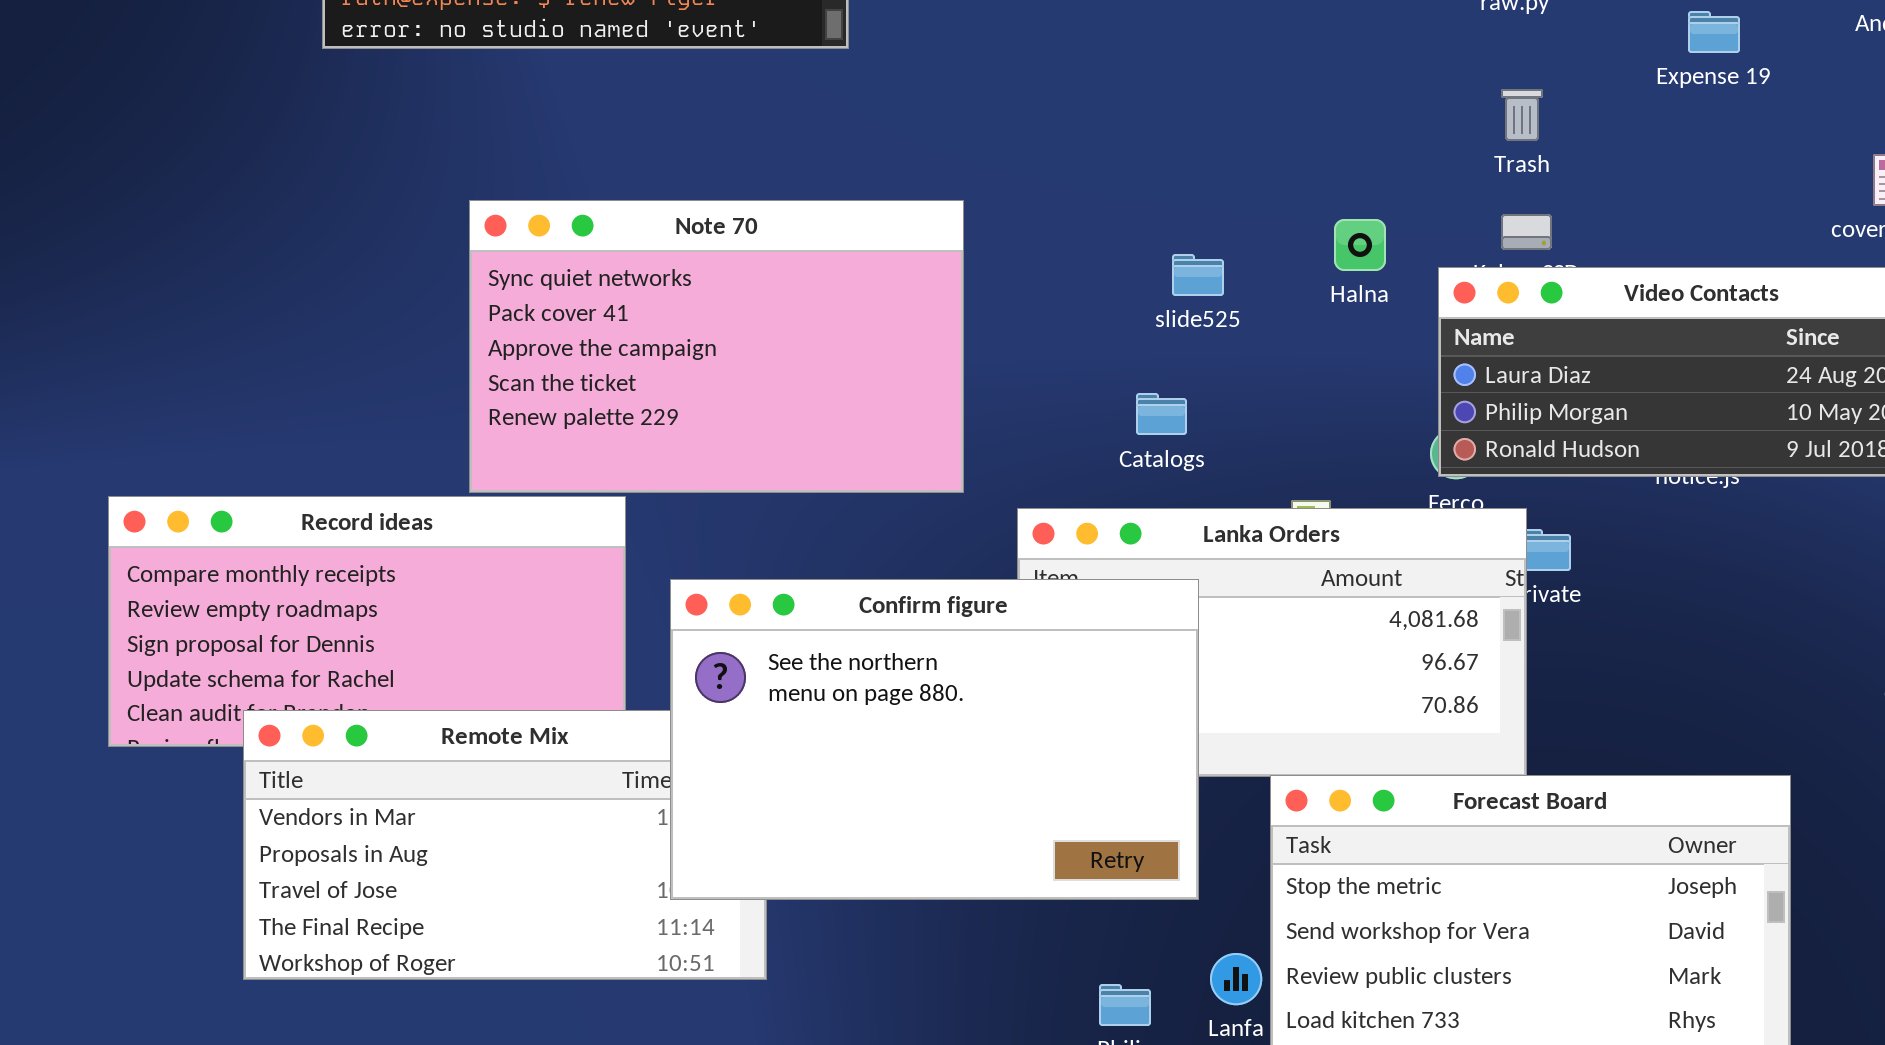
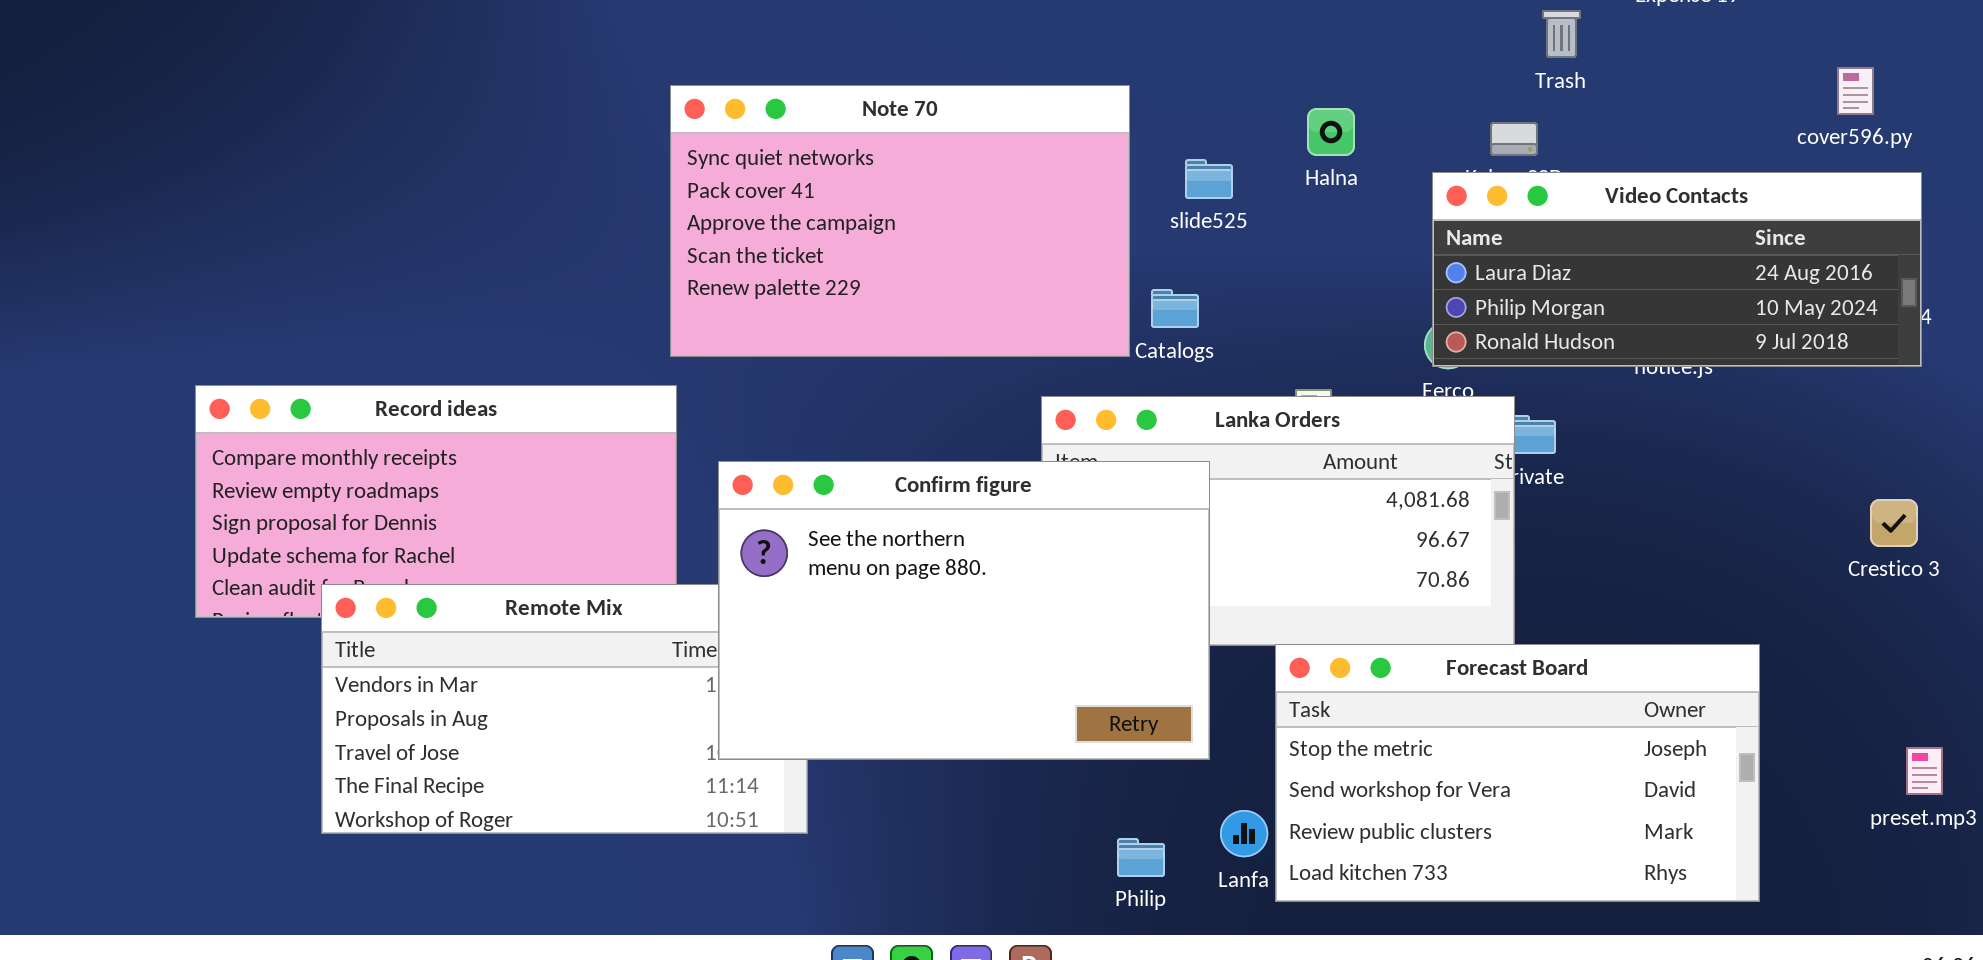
Trash: [1501,89,1543,141] -> [1542,10,1581,58], moved
Note 70: [469,200,964,493] -> [670,85,1130,357], moved
Halna: [1334,219,1386,271] -> [1307,108,1355,156], moved

